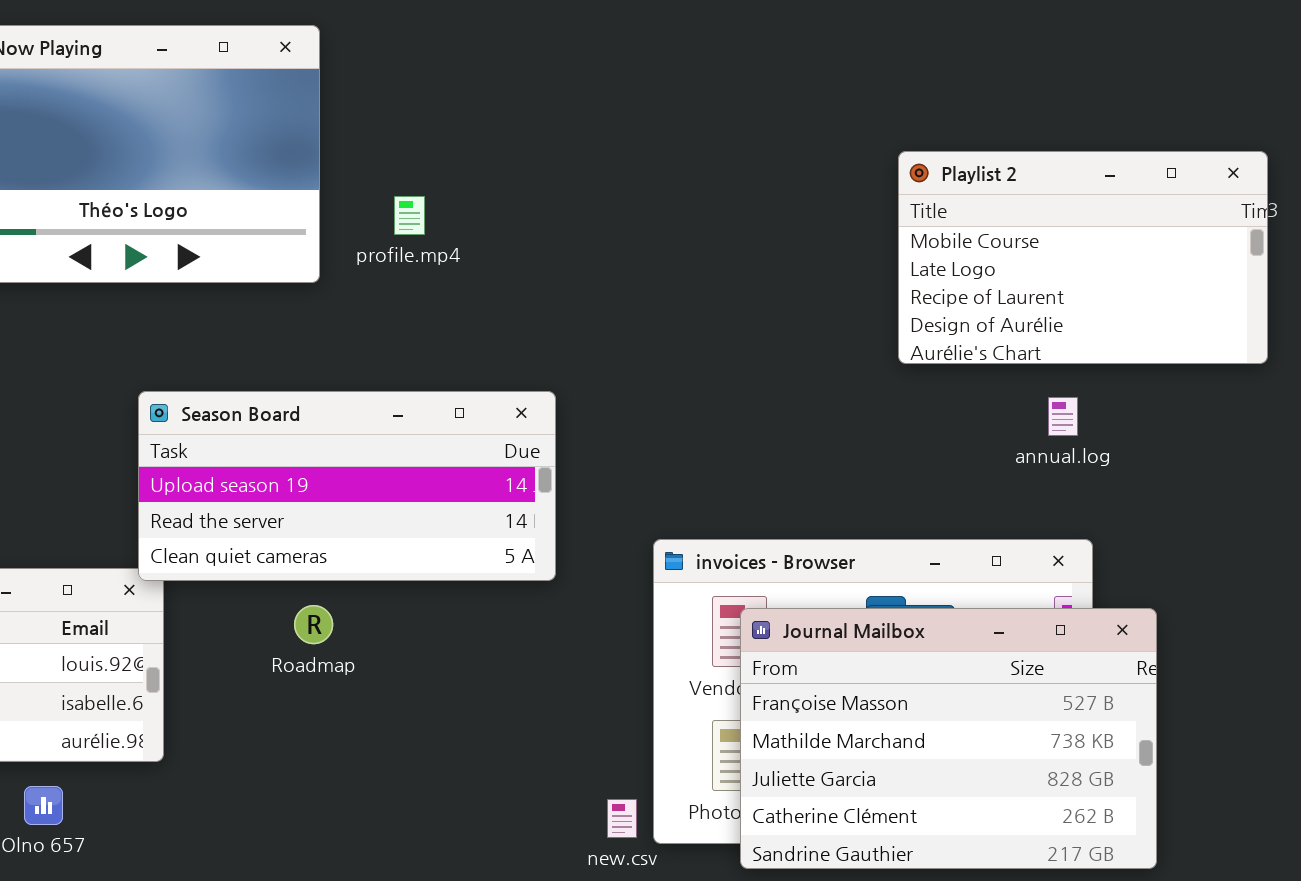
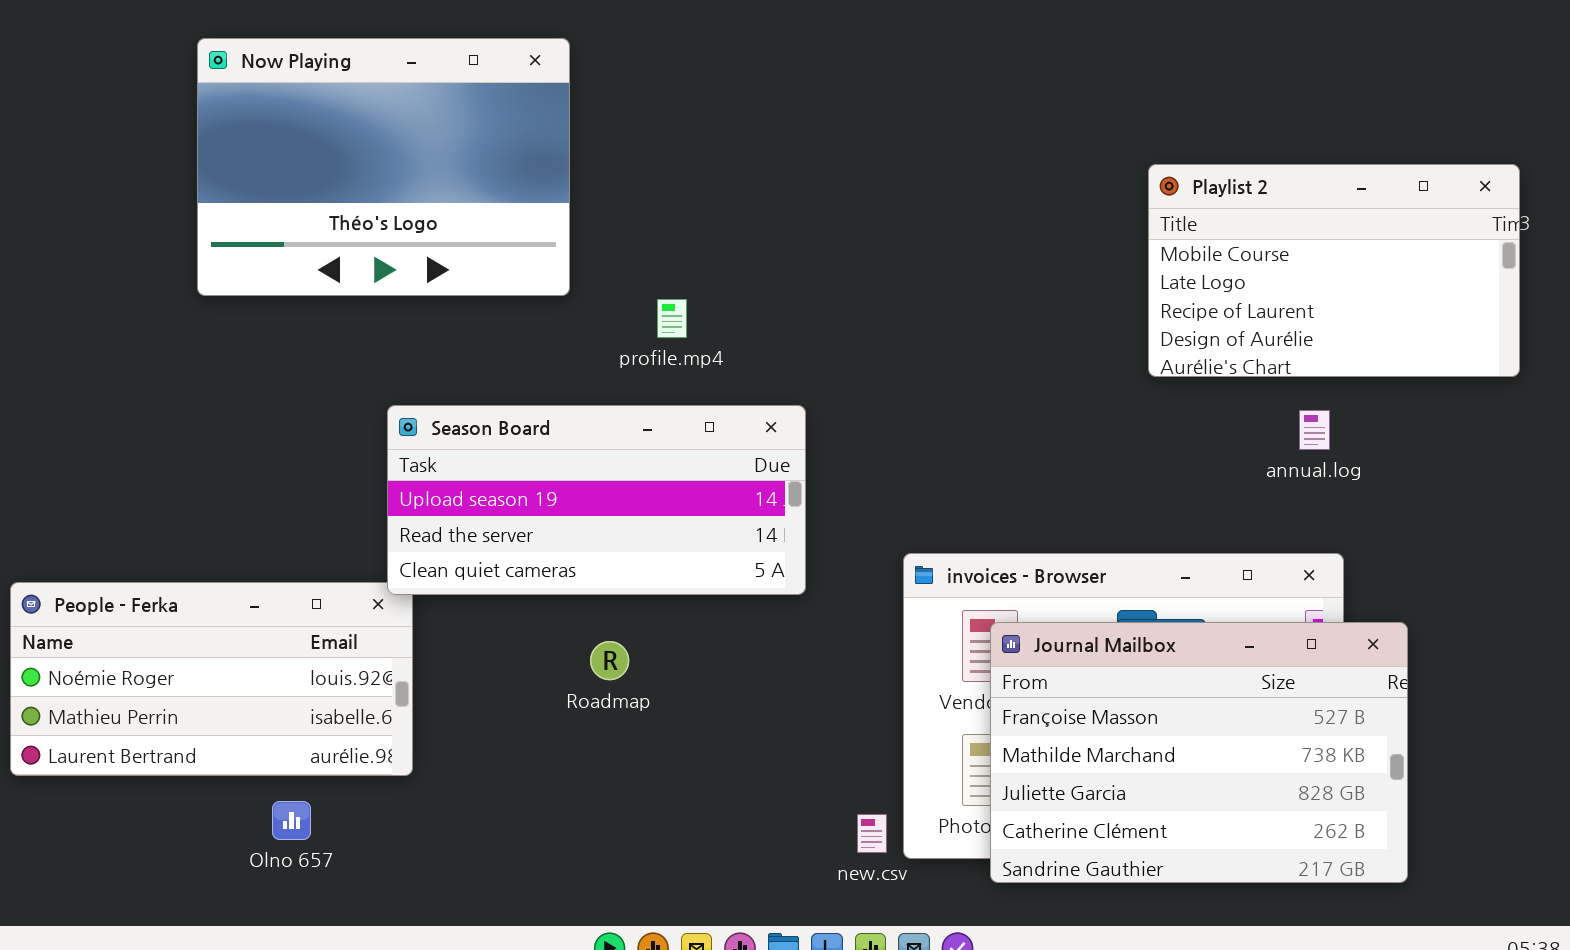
profile.mp4: [394,196,425,235] -> [657,299,687,338], moved
Roadmap: [294,605,333,644] -> [590,641,629,680], moved

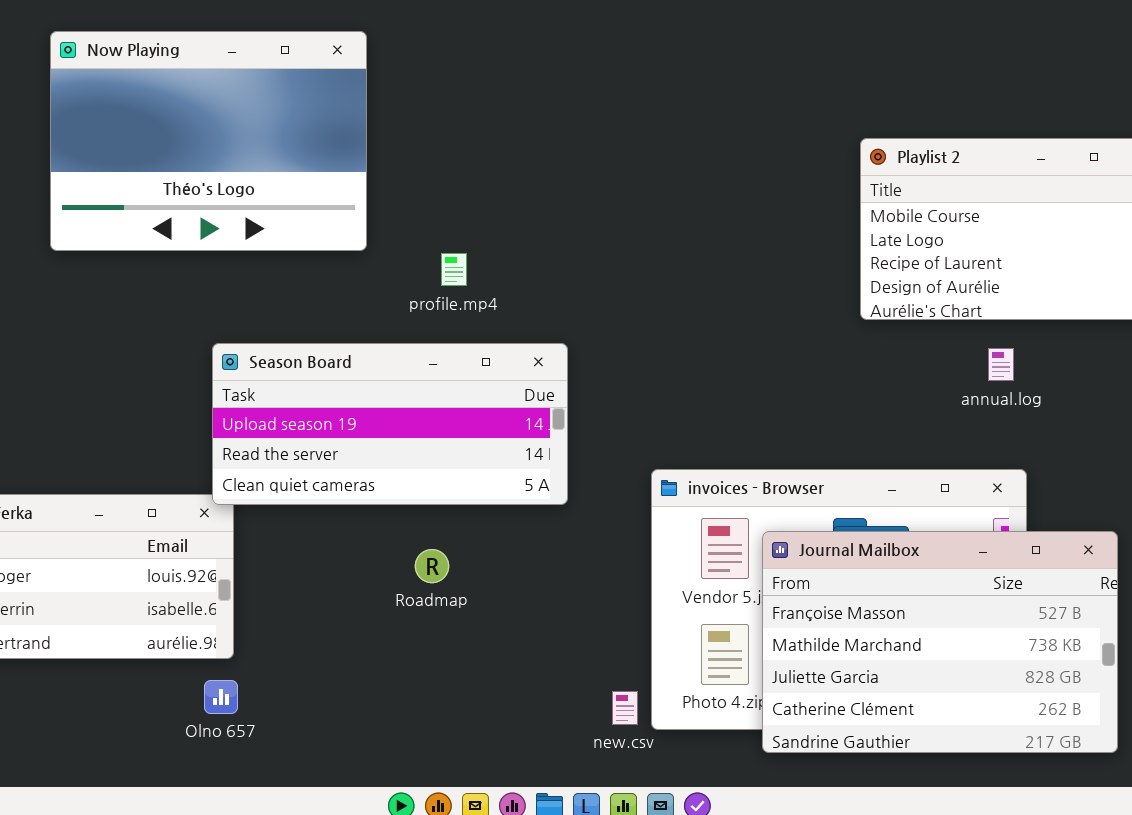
Journal Mailbox: [990,622,1408,883] -> [762,531,1118,753], moved
Roadmap: [590,641,629,680] -> [415,549,449,583], moved
Olno 657: [272,801,311,840] -> [204,680,238,714], moved

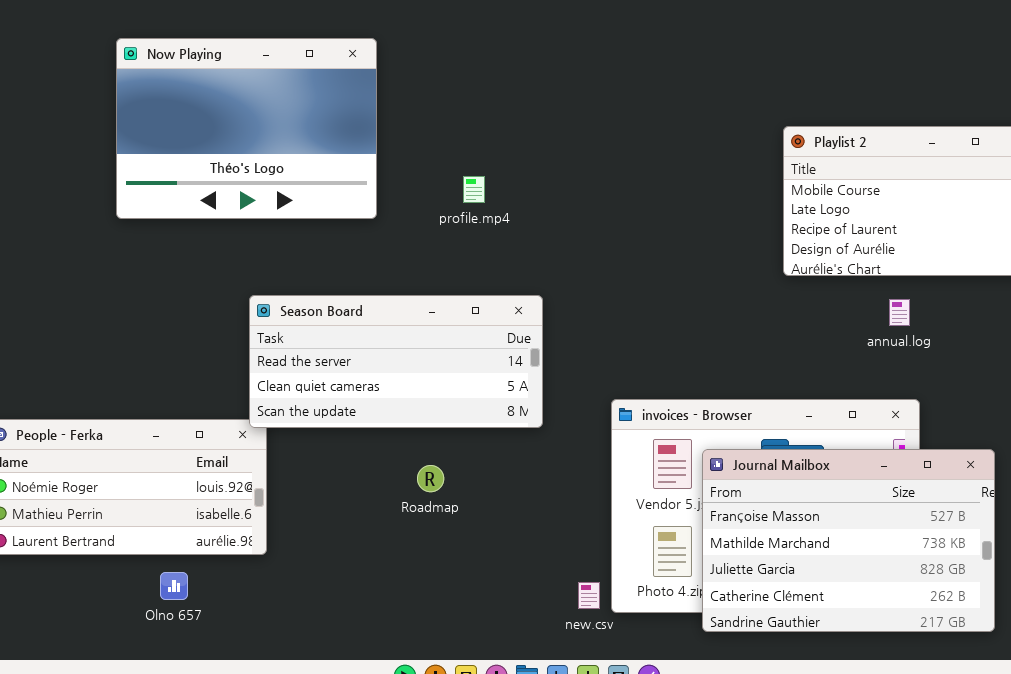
profile.mp4: [441,253,467,286] -> [463,176,485,203], moved
Season Board: [212,343,568,505] -> [249,295,543,428], scrolled down 1 row
Olno 657: [204,680,238,714] -> [160,572,188,600], moved

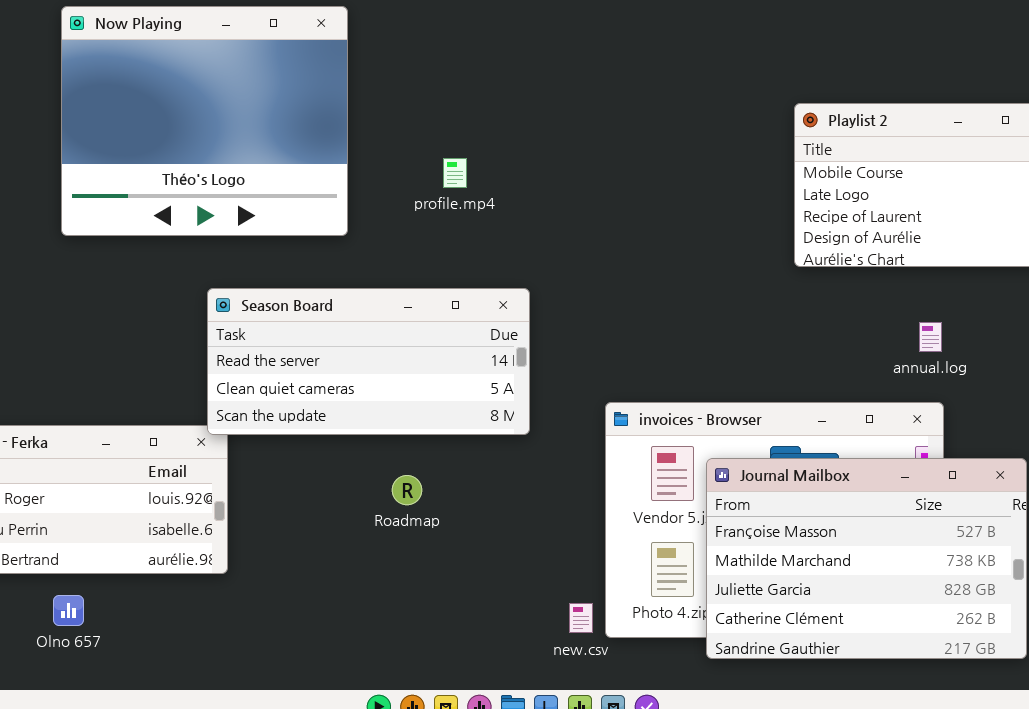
Now Playing: [116,38,377,219] -> [61,6,348,236], resized
annual.log: [889,299,910,326] -> [919,322,942,352], moved
Olno 657: [160,572,188,600] -> [53,595,84,626], moved

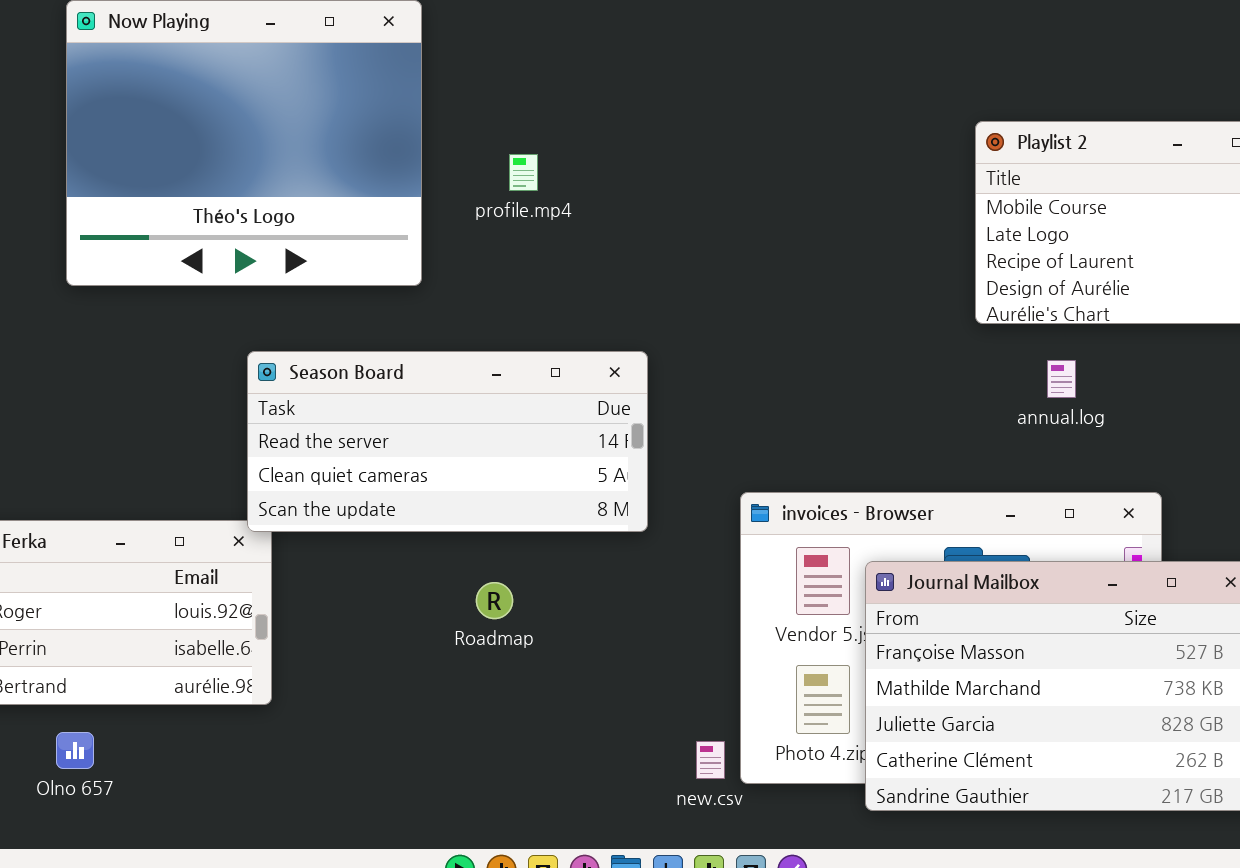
profile.mp4: [443,158,467,188] -> [509,154,538,191], moved
annual.log: [919,322,942,352] -> [1047,360,1076,398], moved

